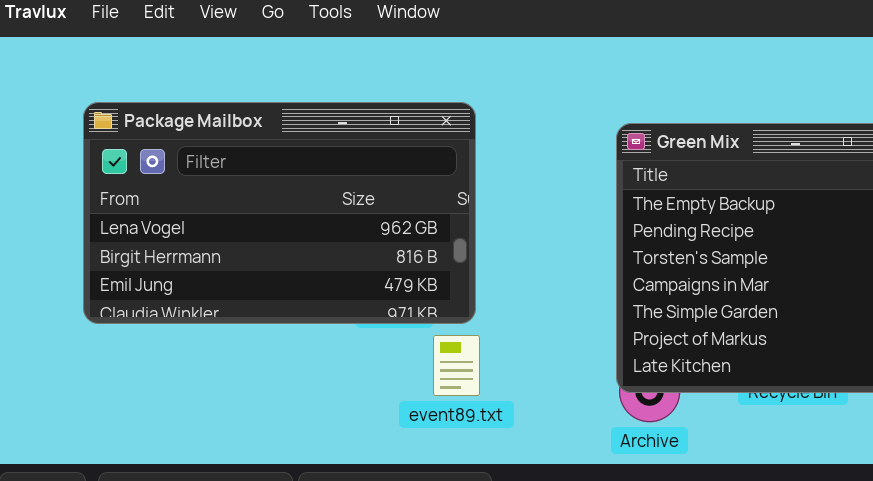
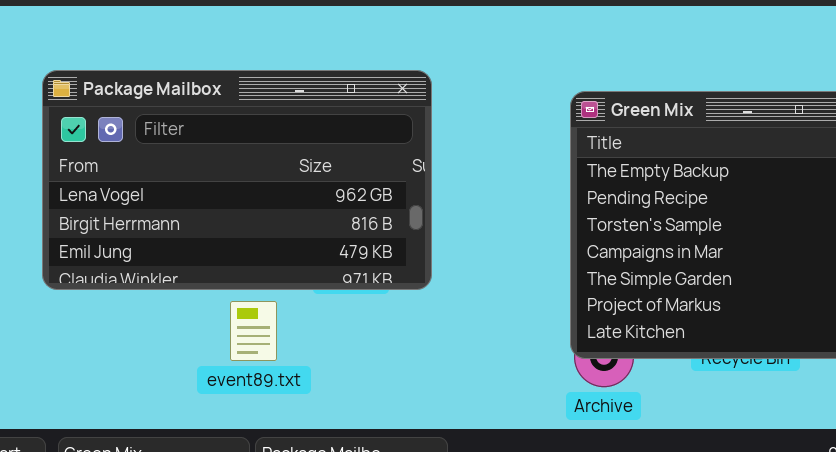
event89.txt: [433,335,480,396] -> [230,301,277,361], moved

